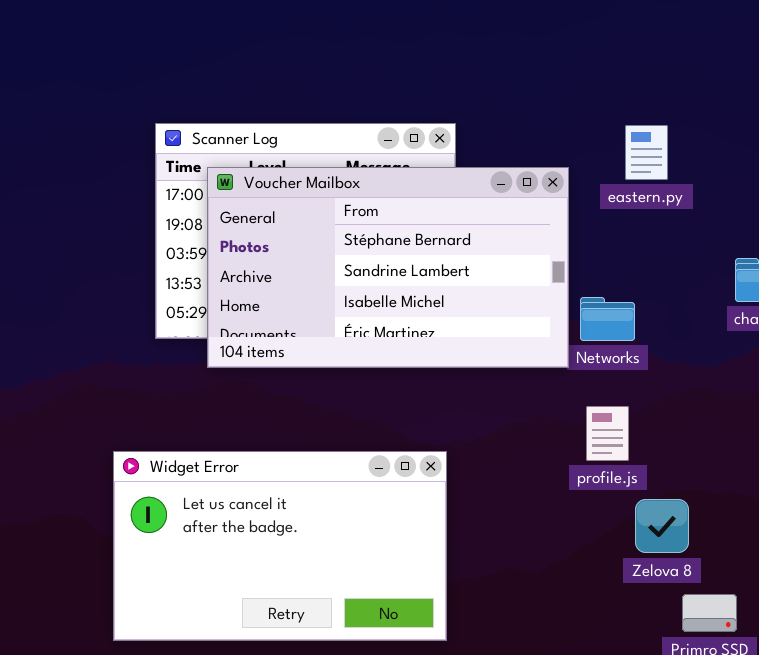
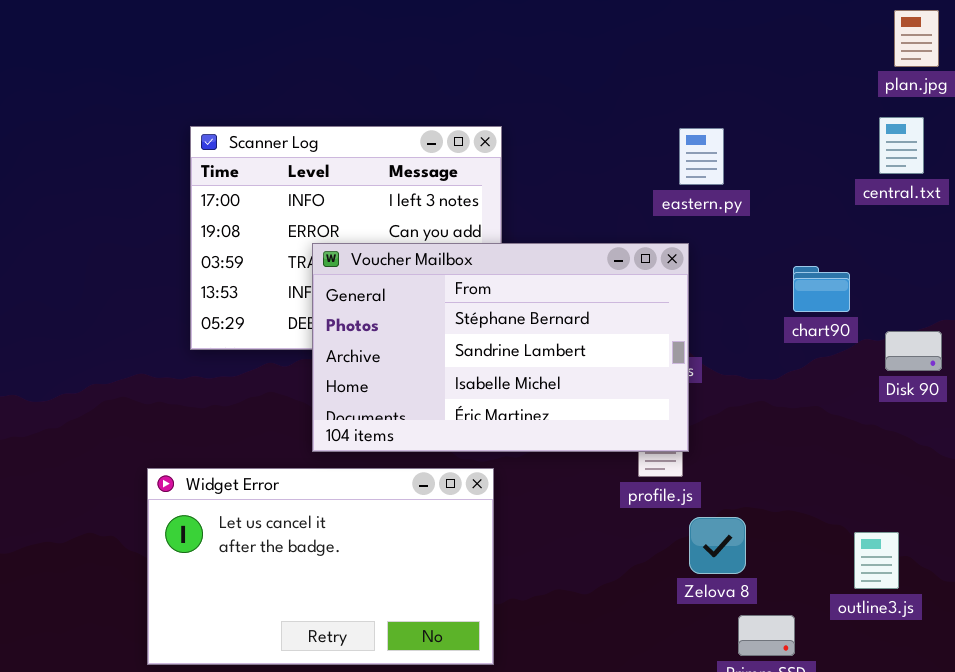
Voucher Mailbox: [207,167,569,368] -> [312,243,689,452], moved

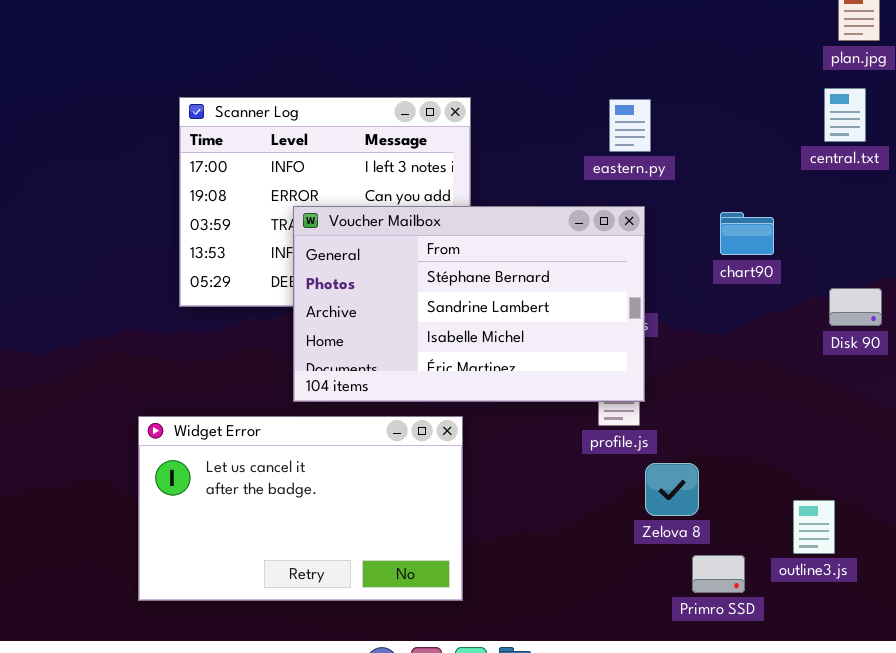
eastern.py: [679,128,724,185] -> [609,99,651,152], moved
chart90: [793,266,850,312] -> [720,212,774,255], moved
outline3.js: [854,532,899,589] -> [793,500,835,554], moved

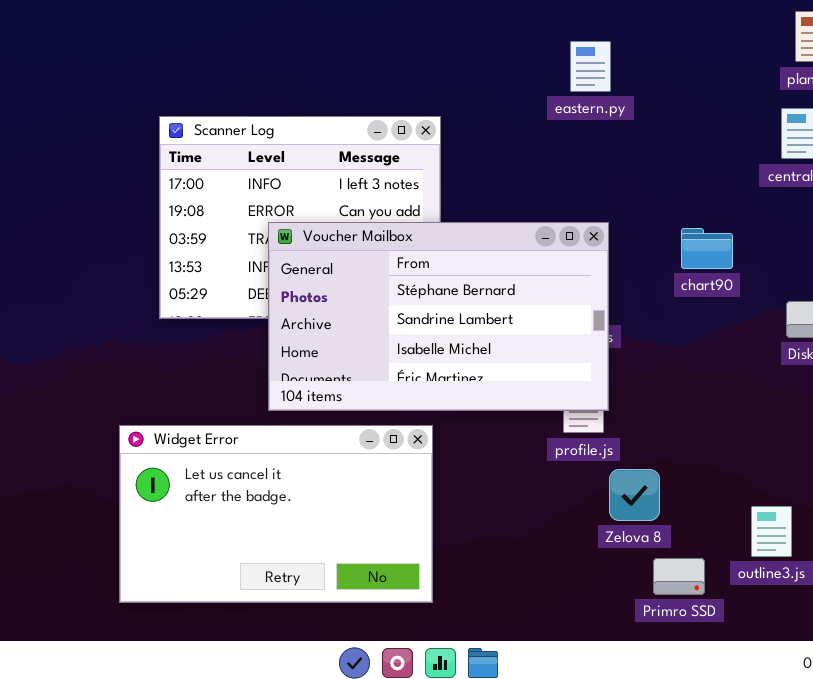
eastern.py: [609,99,651,152] -> [570,41,611,92], moved

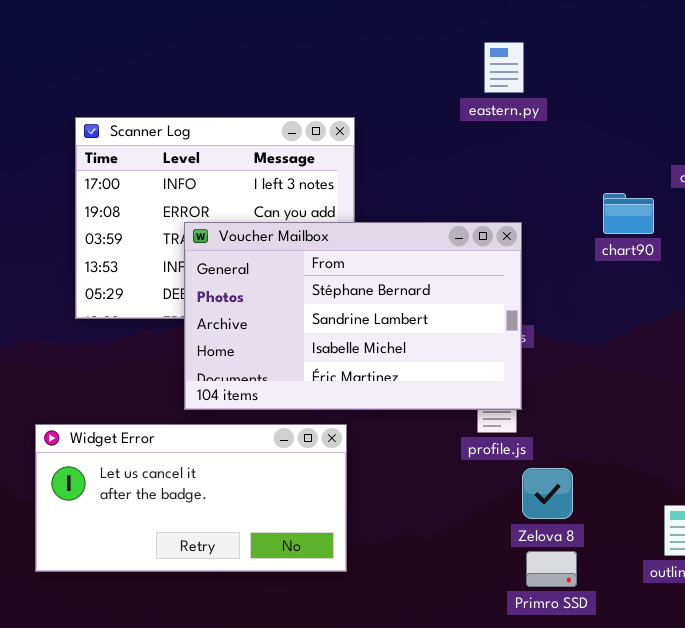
chart90: [681,228,733,269] -> [603,193,654,234], moved
Widget Error: [119,425,433,603] -> [35,424,347,572], resized
Primro SSD: [653,558,705,595] -> [526,551,577,587], moved

